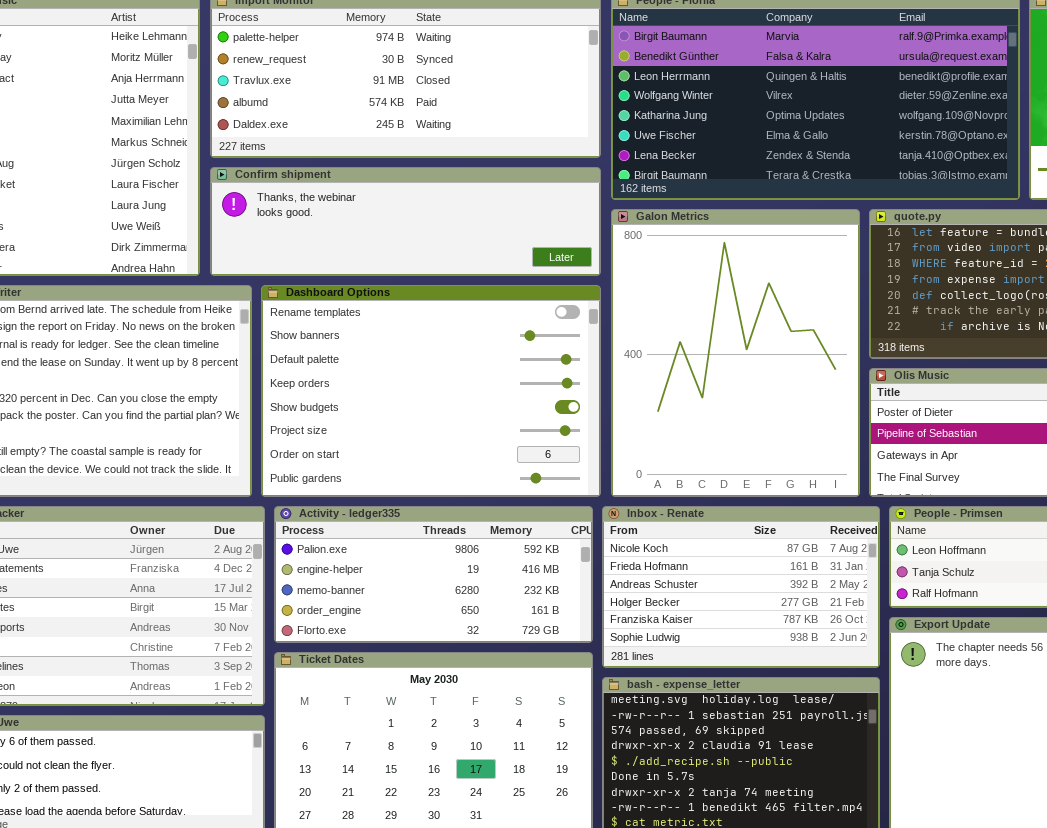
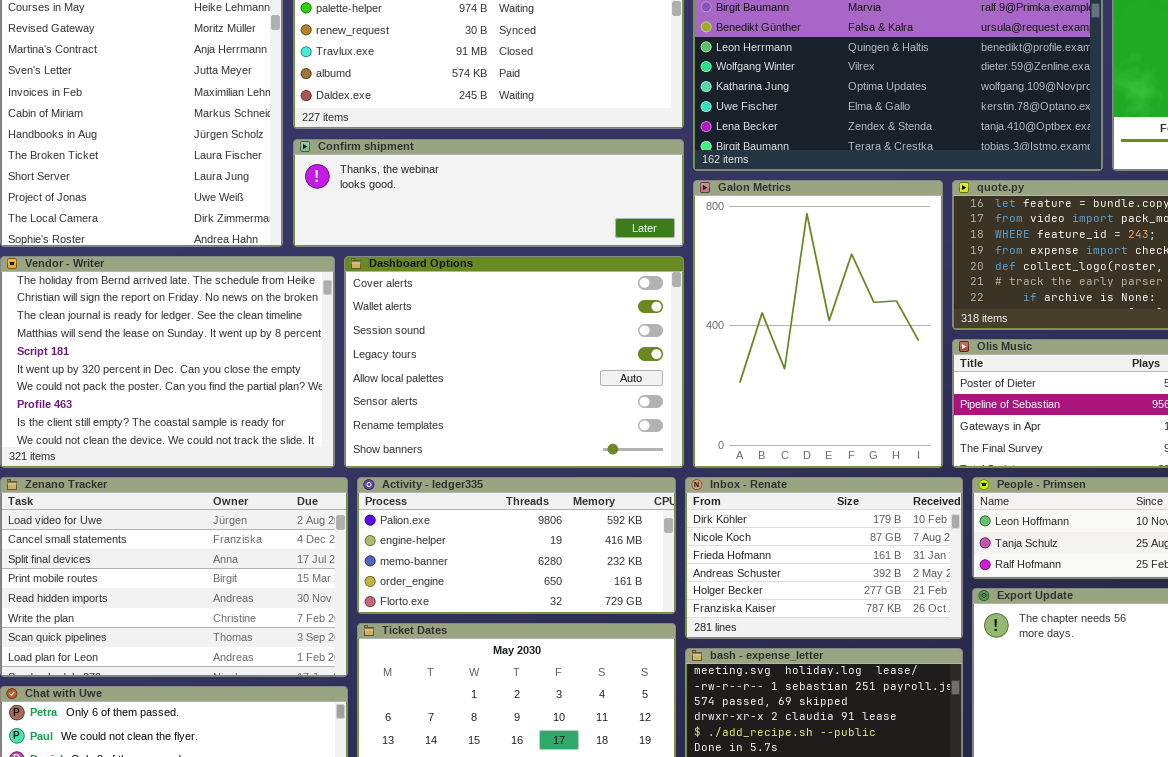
Dashboard Options: [261,285,601,497] -> [344,256,684,468], scrolled up 6 rows
Inbox - Renate: [602,506,880,668] -> [685,477,963,639], scrolled up 1 row

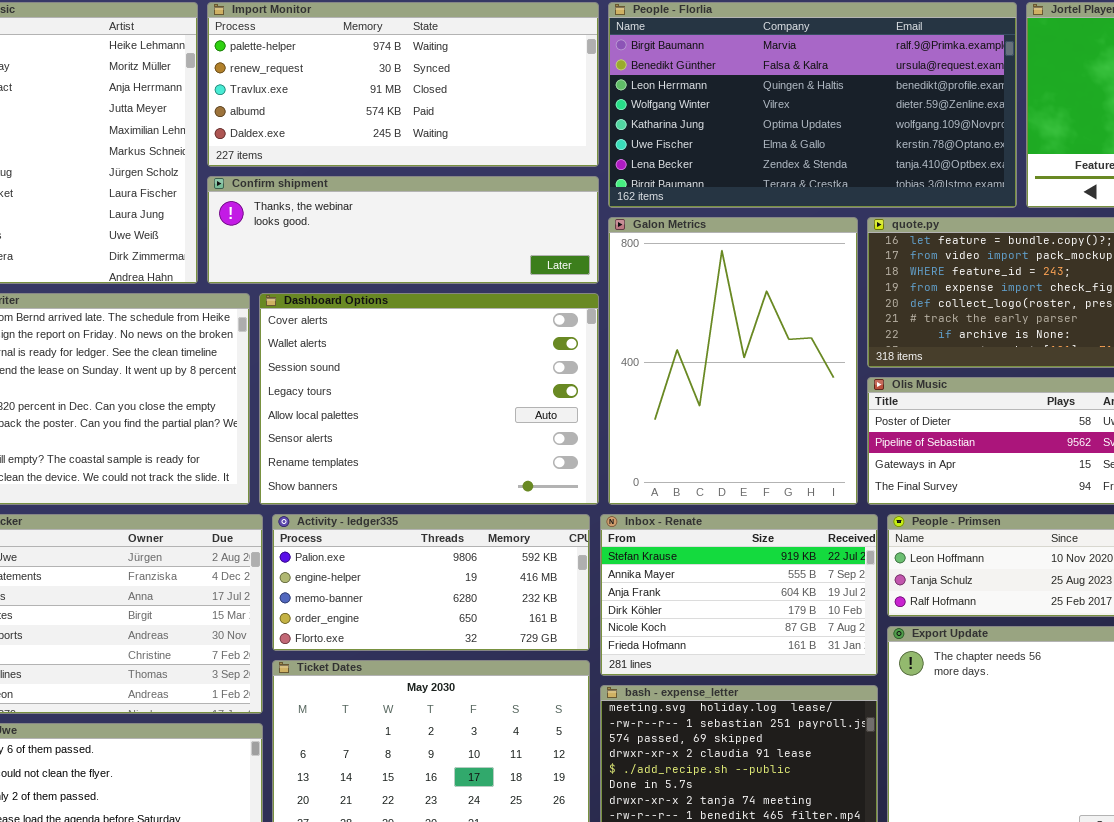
Inbox - Renate: [685,477,963,639] -> [600,514,878,676], scrolled up 3 rows

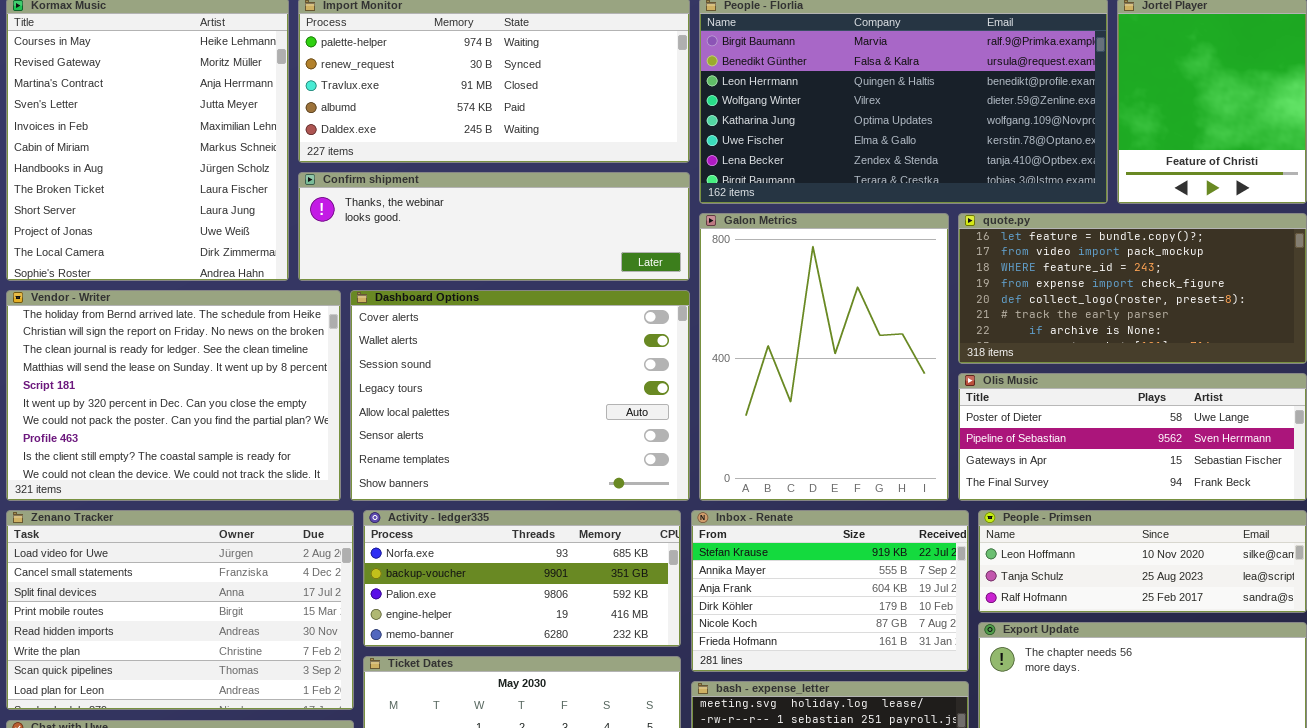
Activity - ledger335: [272,514,590,651] -> [363,510,681,647], scrolled up 2 rows

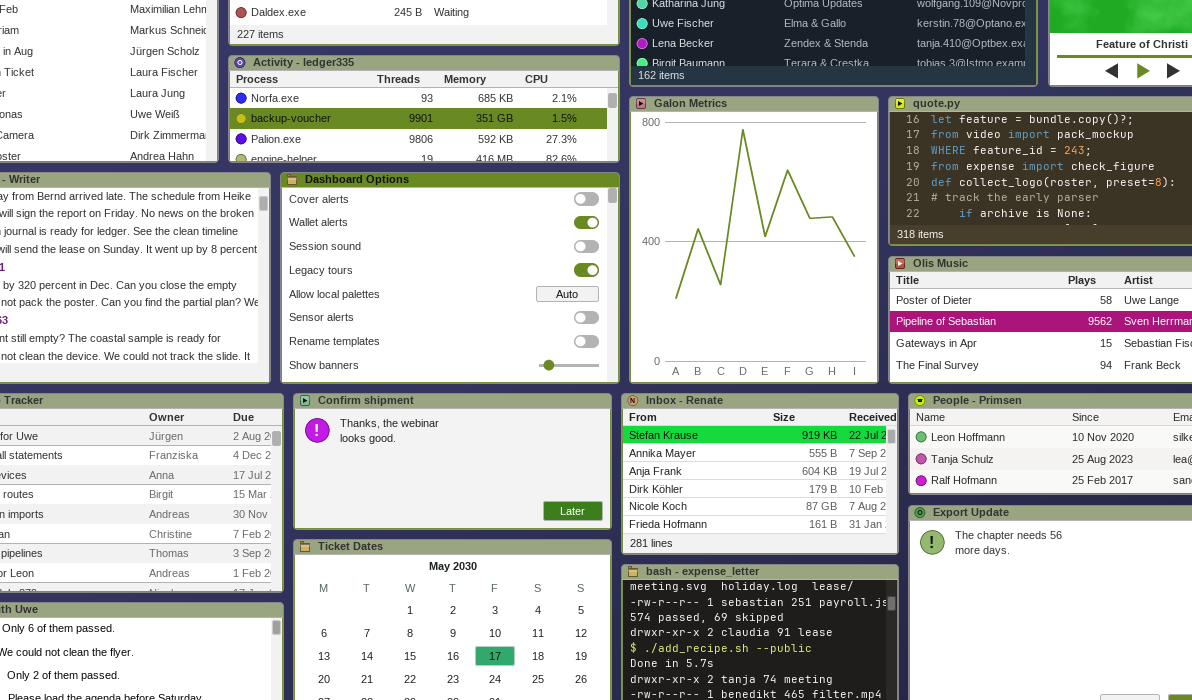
Confirm shipment: [298,172,690,281] -> [293,393,612,530], moved, resized
Activity - ledger335: [363,510,681,647] -> [228,55,620,163], moved, resized

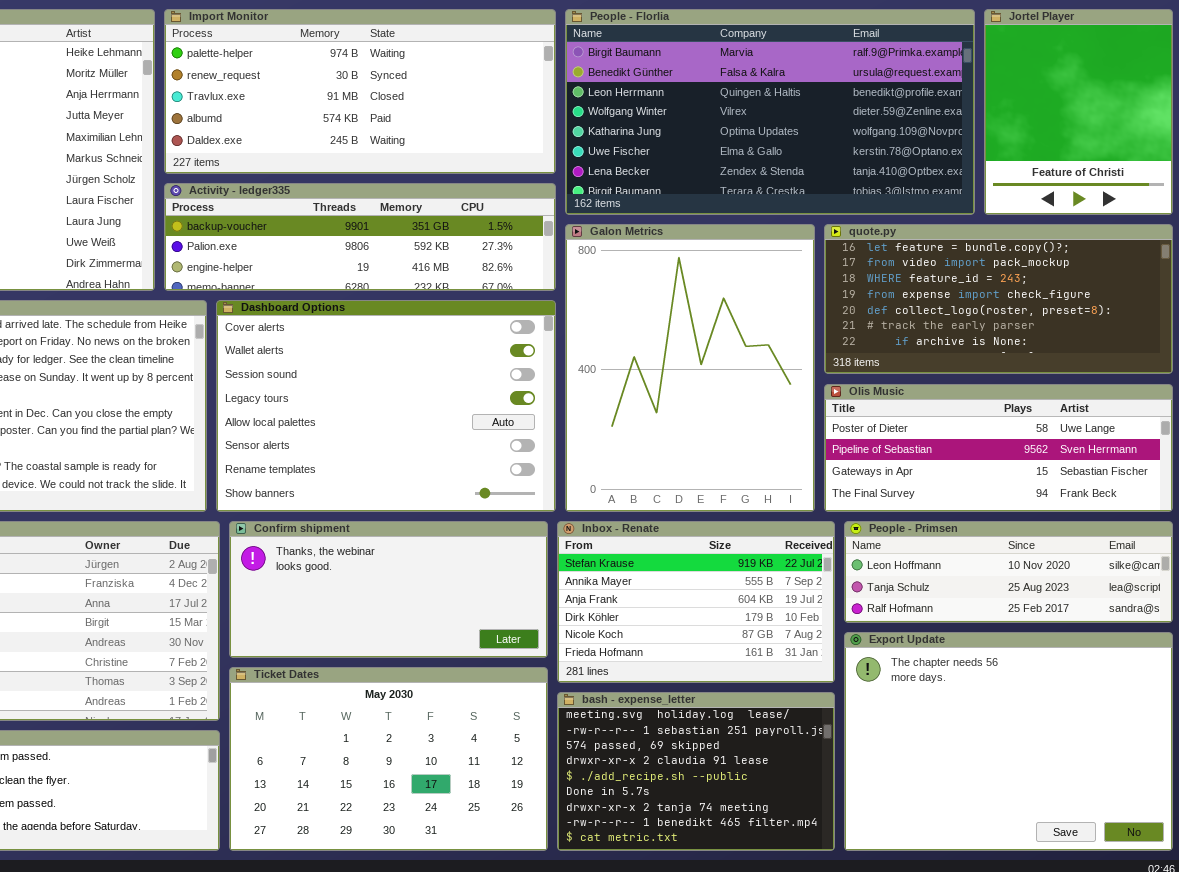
Activity - ledger335: [228,55,620,163] -> [164,183,556,291], scrolled down 1 row

